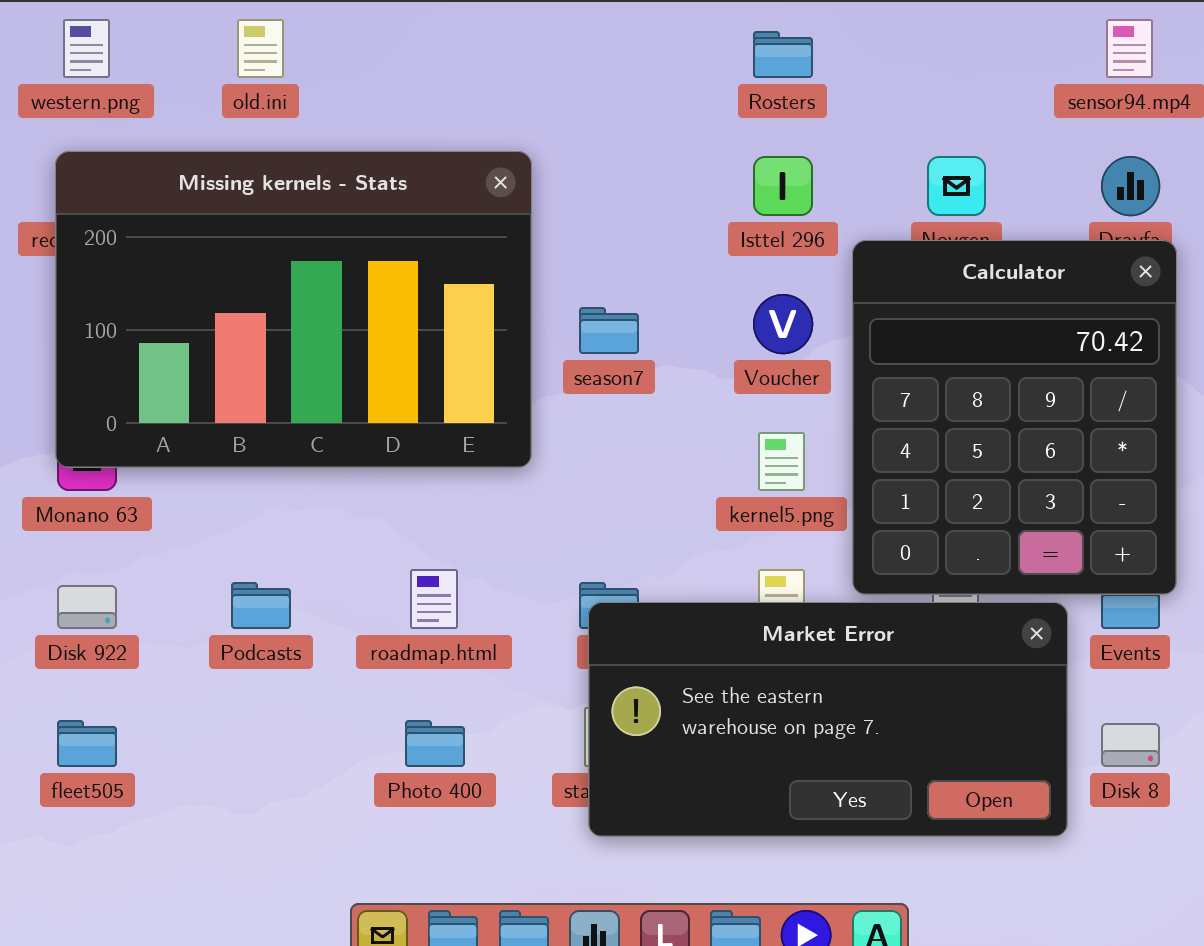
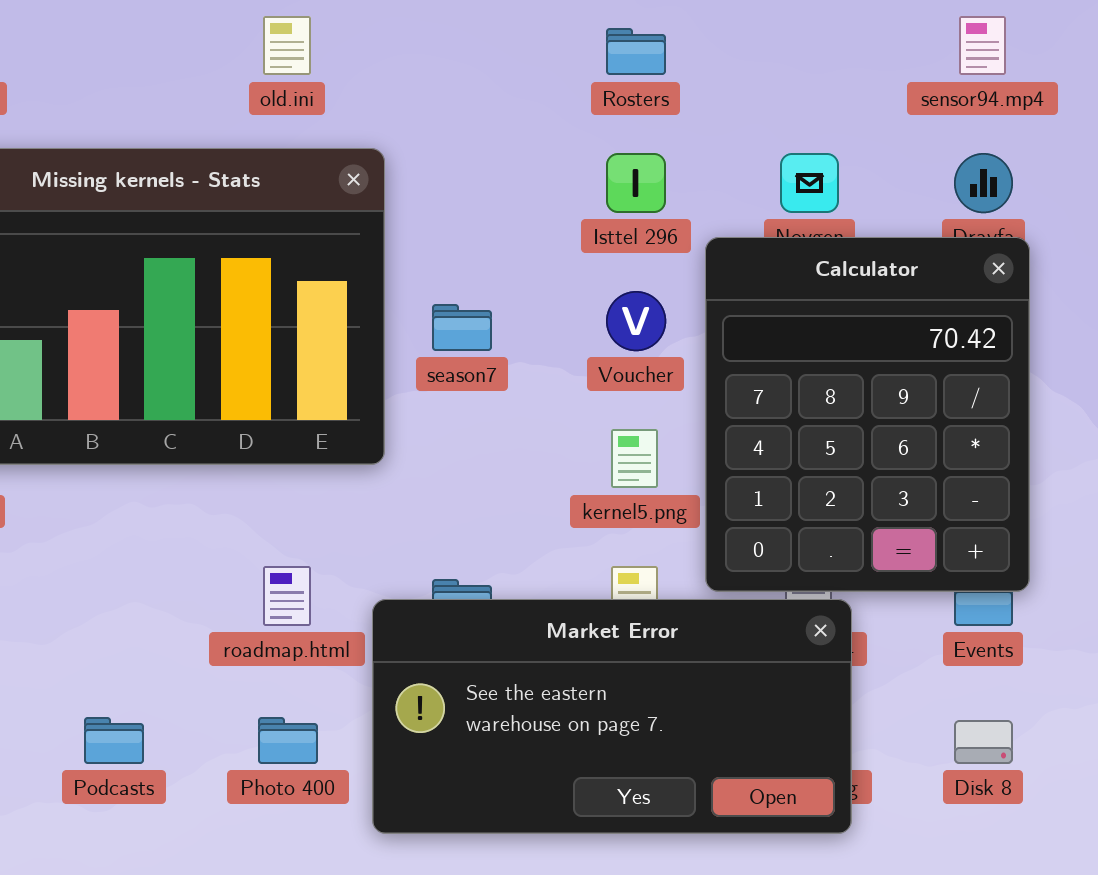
old.ini: [237,19,284,78] -> [263,16,311,75], moved
Podcasts: [231,582,291,629] -> [84,717,144,764], moved
Market Error: [588,602,1068,837] -> [372,599,852,834], moved

